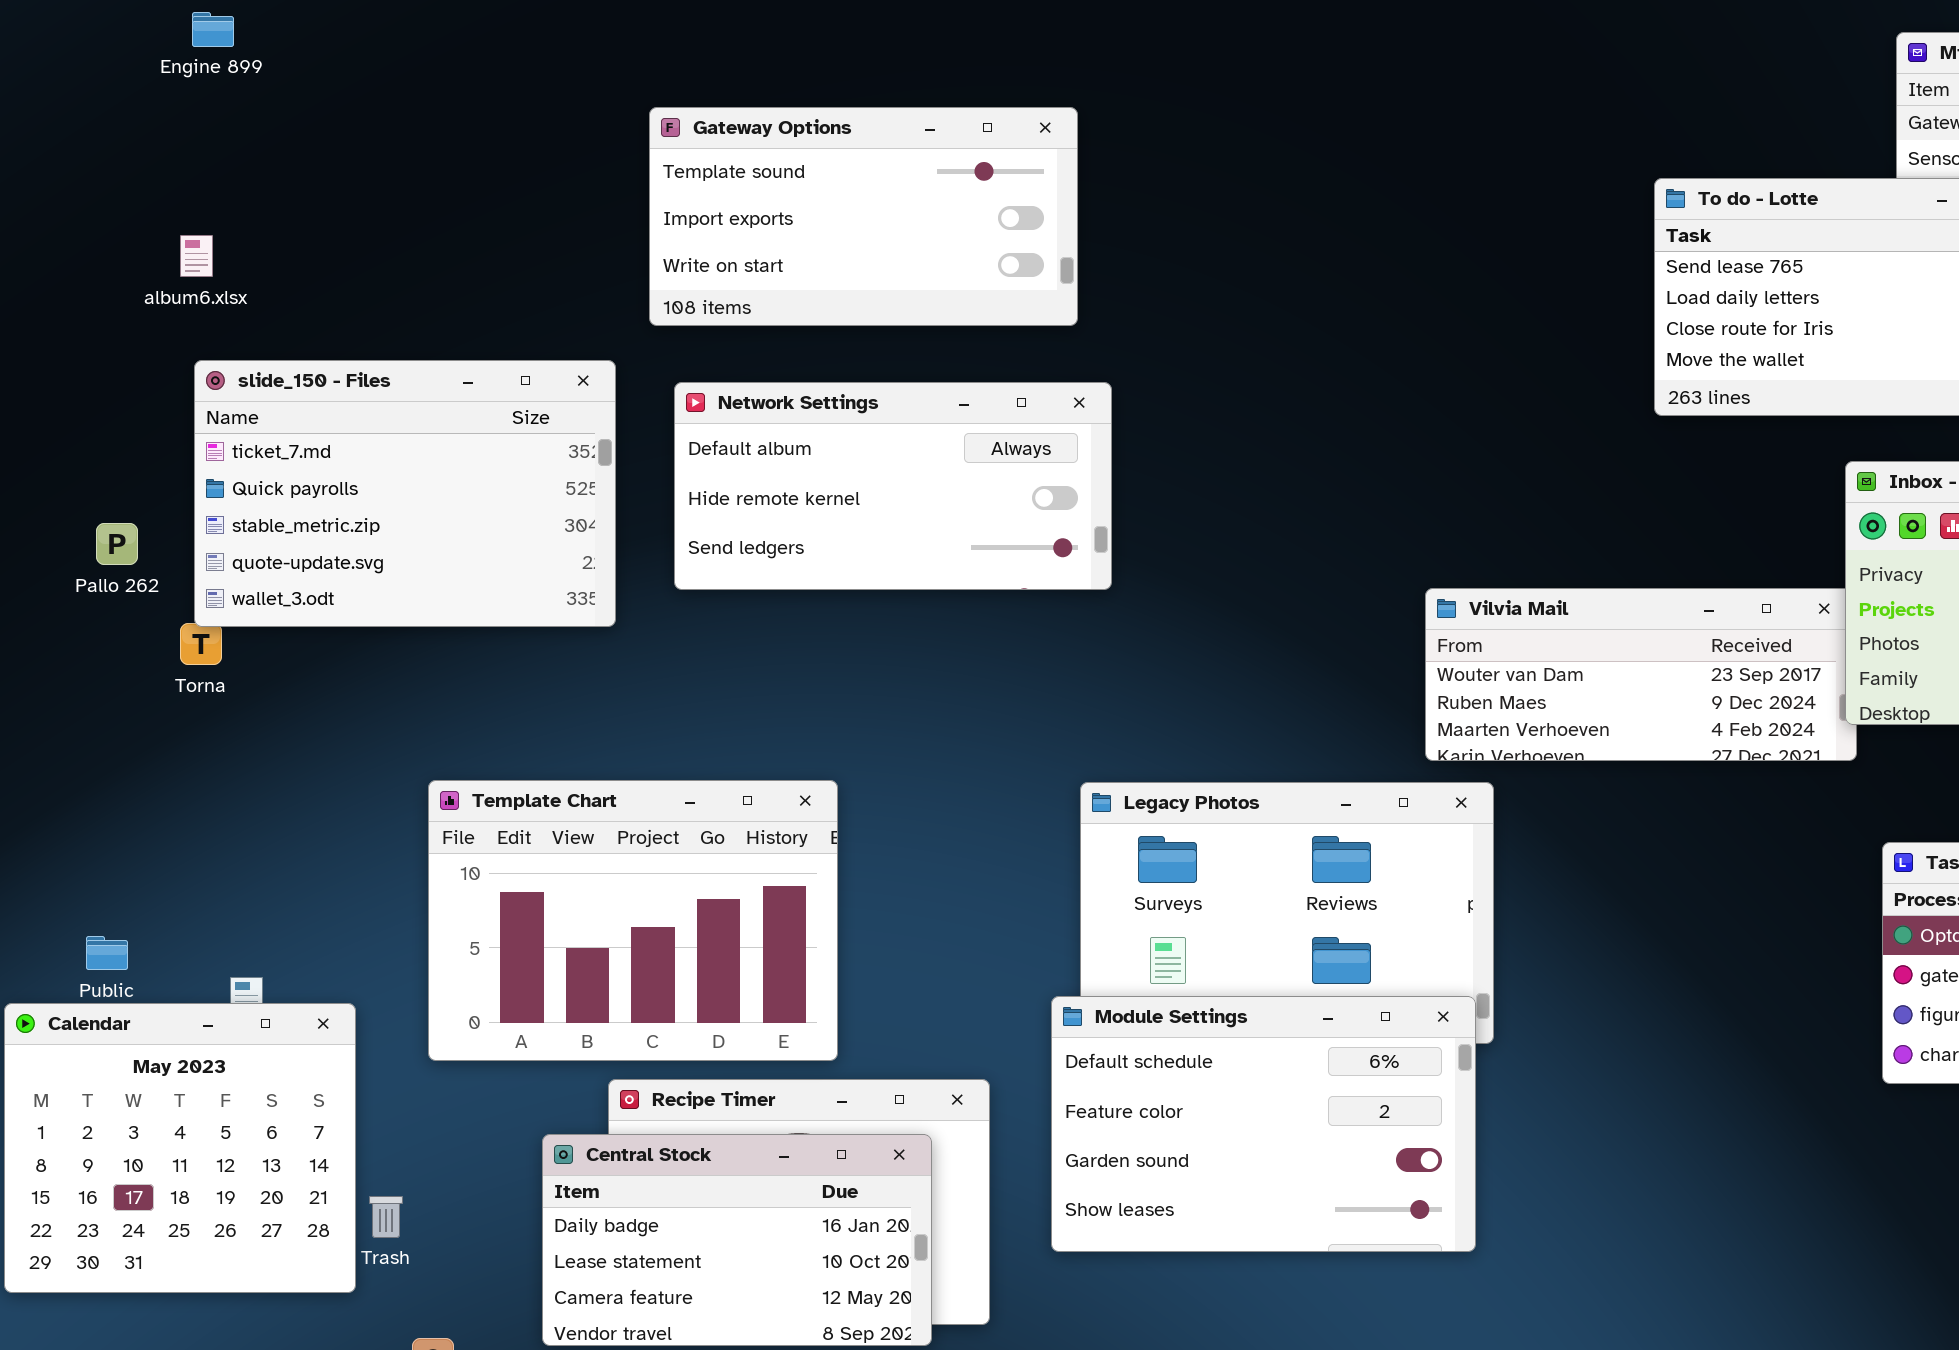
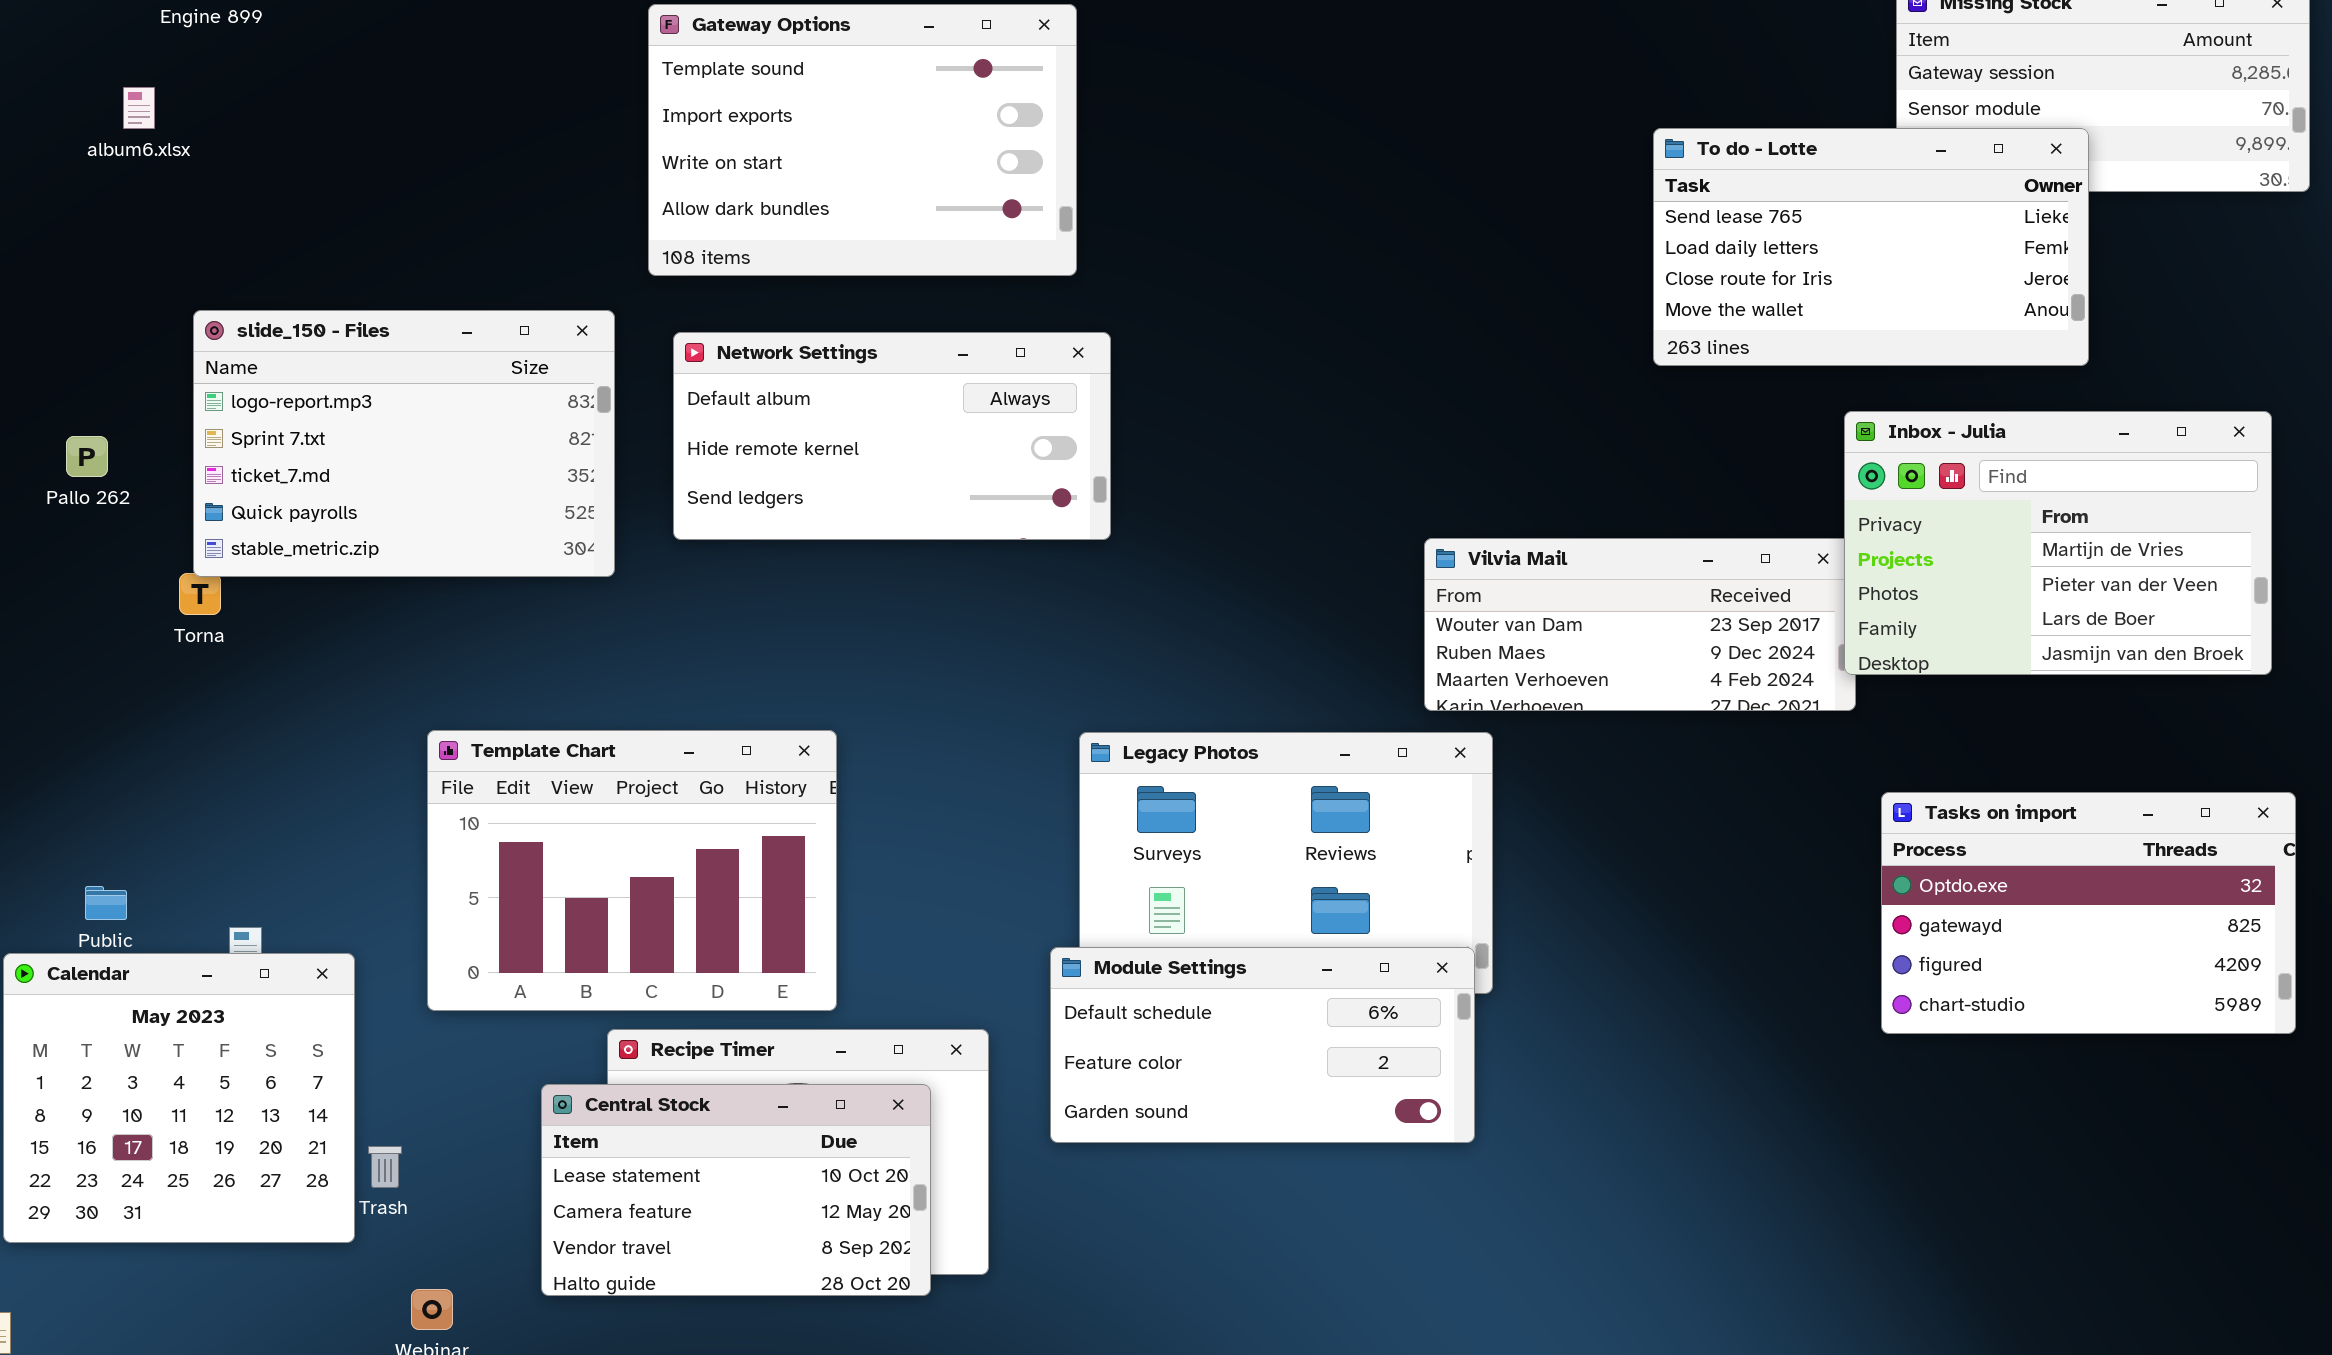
Gateway Options: [649,107,1078,326] -> [648,4,1077,276], resized
album6.xlsx: [180,235,213,277] -> [123,87,155,129], moved
slide_150 - Files: [194,360,616,627] -> [193,310,615,577], scrolled up 2 rows
Pallo 262: [96,523,138,565] -> [66,436,108,477], moved
Module Settings: [1051,996,1476,1252] -> [1050,947,1475,1143], resized
Central Stock: [542,1134,932,1346] -> [541,1084,931,1296], scrolled down 1 row

